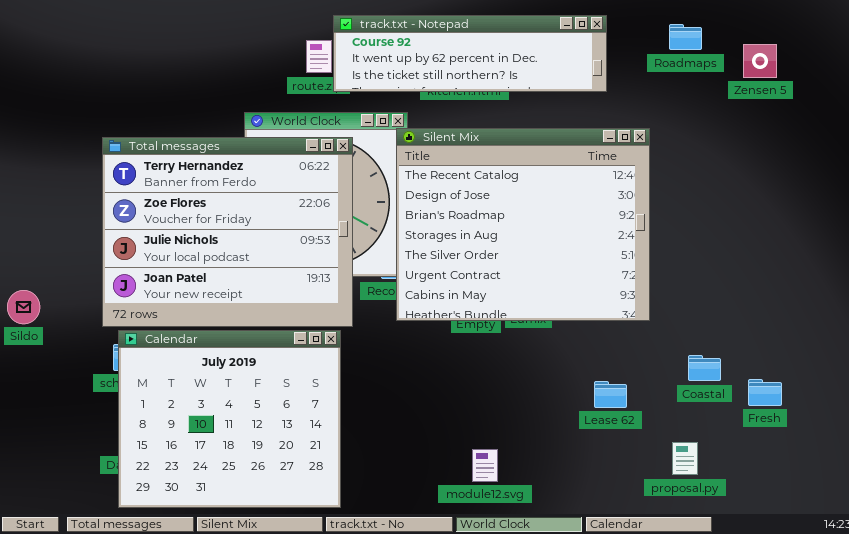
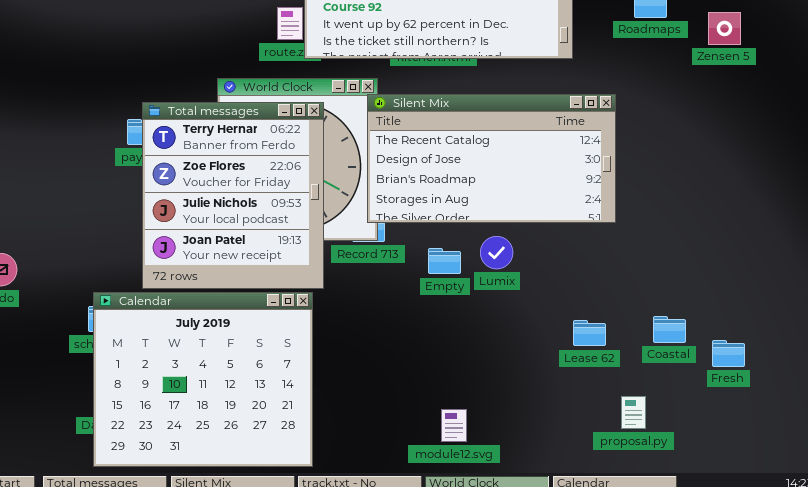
Silent Mix: [396,128,650,321] -> [367,94,616,223], resized
Total messages: [102,137,353,327] -> [142,102,324,289], resized
Lease 62: [594,381,627,408] -> [573,320,606,346], moved
proposal.py: [672,442,698,475] -> [621,396,646,429], moved

